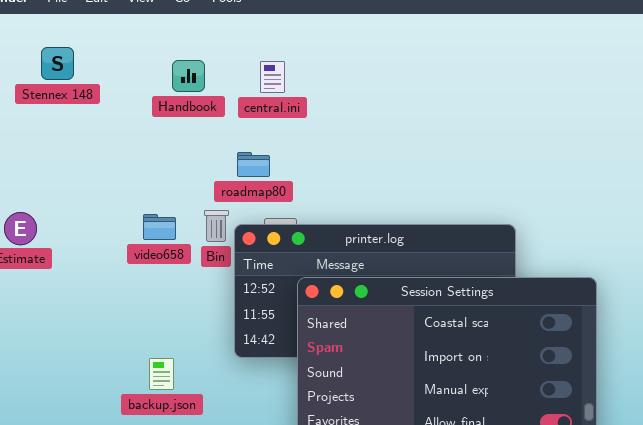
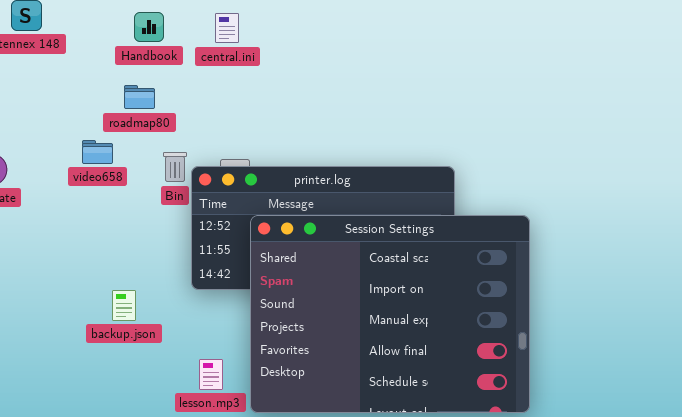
roadmap80: [237,152,270,177] -> [124,85,155,109], moved
video658: [143,214,176,240] -> [82,140,113,164], moved

